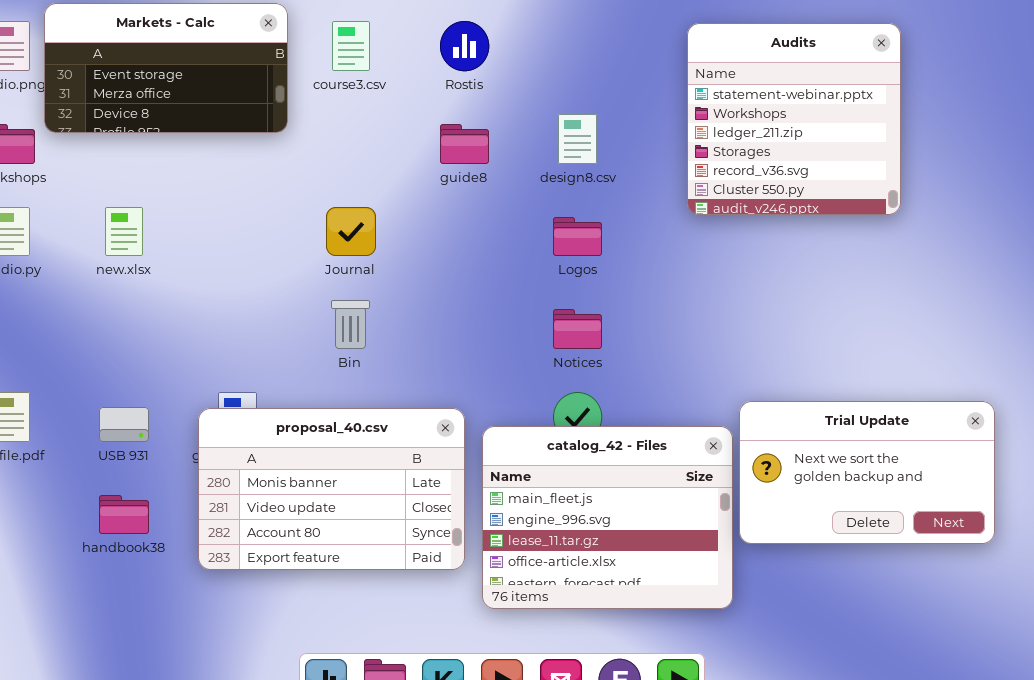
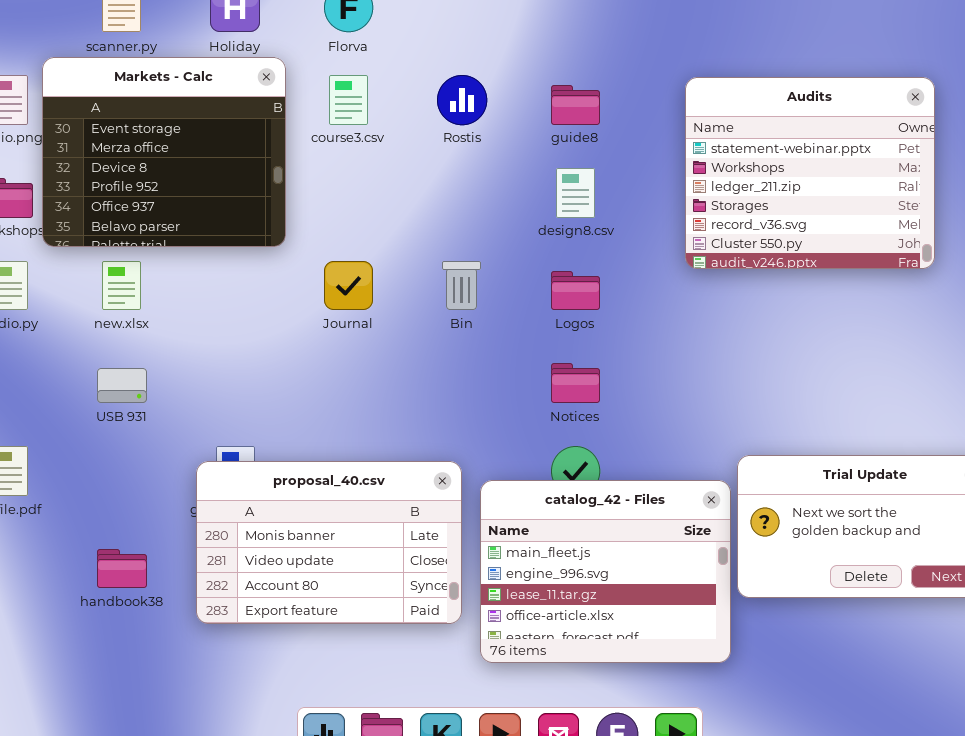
Markets - Calc: [44,3,288,133] -> [42,57,286,247], resized
Audits: [687,23,901,215] -> [685,77,935,269], resized
guide8: [440,124,489,164] -> [551,85,600,125], moved
Bin: [331,300,370,349] -> [442,261,481,310], moved
USB 931: [99,407,149,442] -> [97,368,147,403], moved

